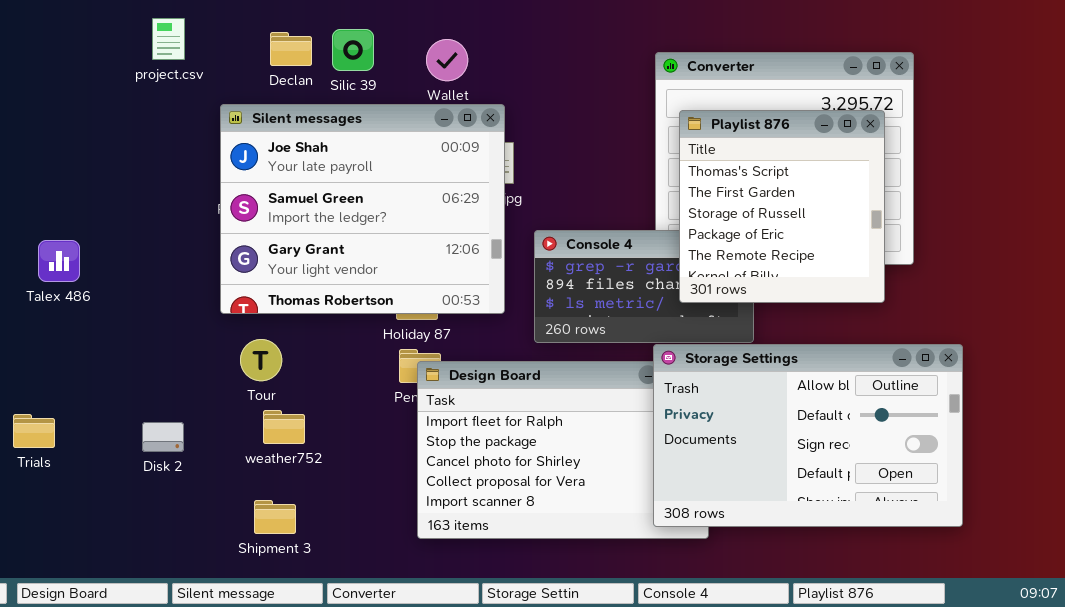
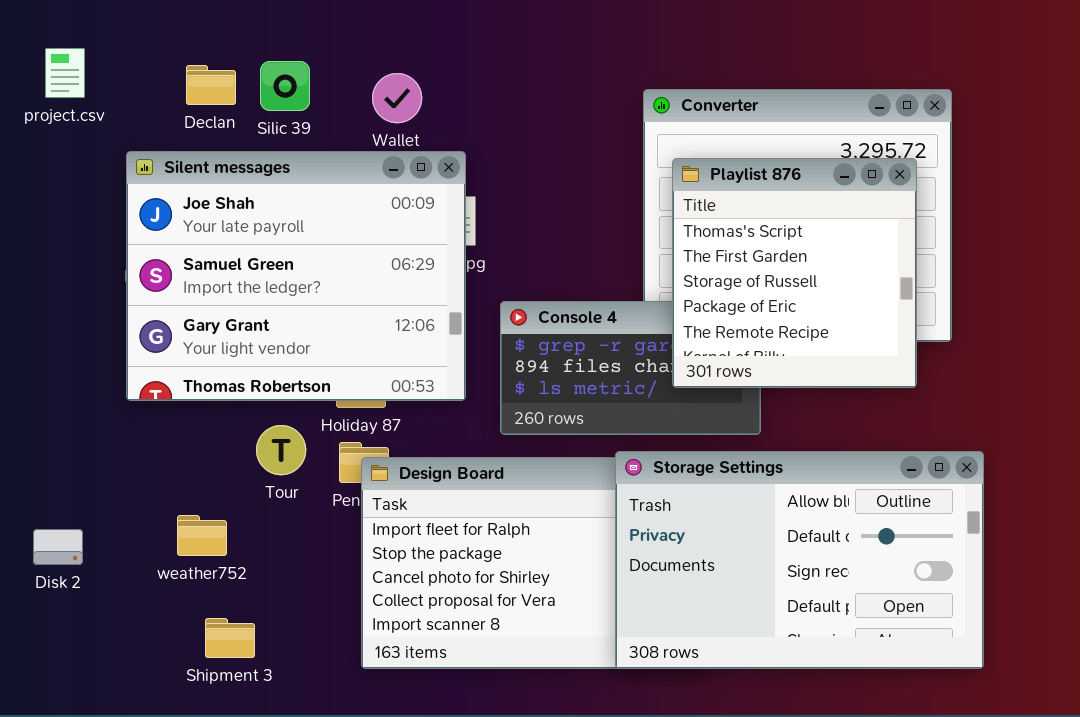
Tour: [240,339,282,381] -> [256,425,306,475], moved
Storage Settings: [653,344,963,527] -> [615,451,984,669], moved
Shipment 3: [254,500,296,534] -> [205,618,255,658], moved

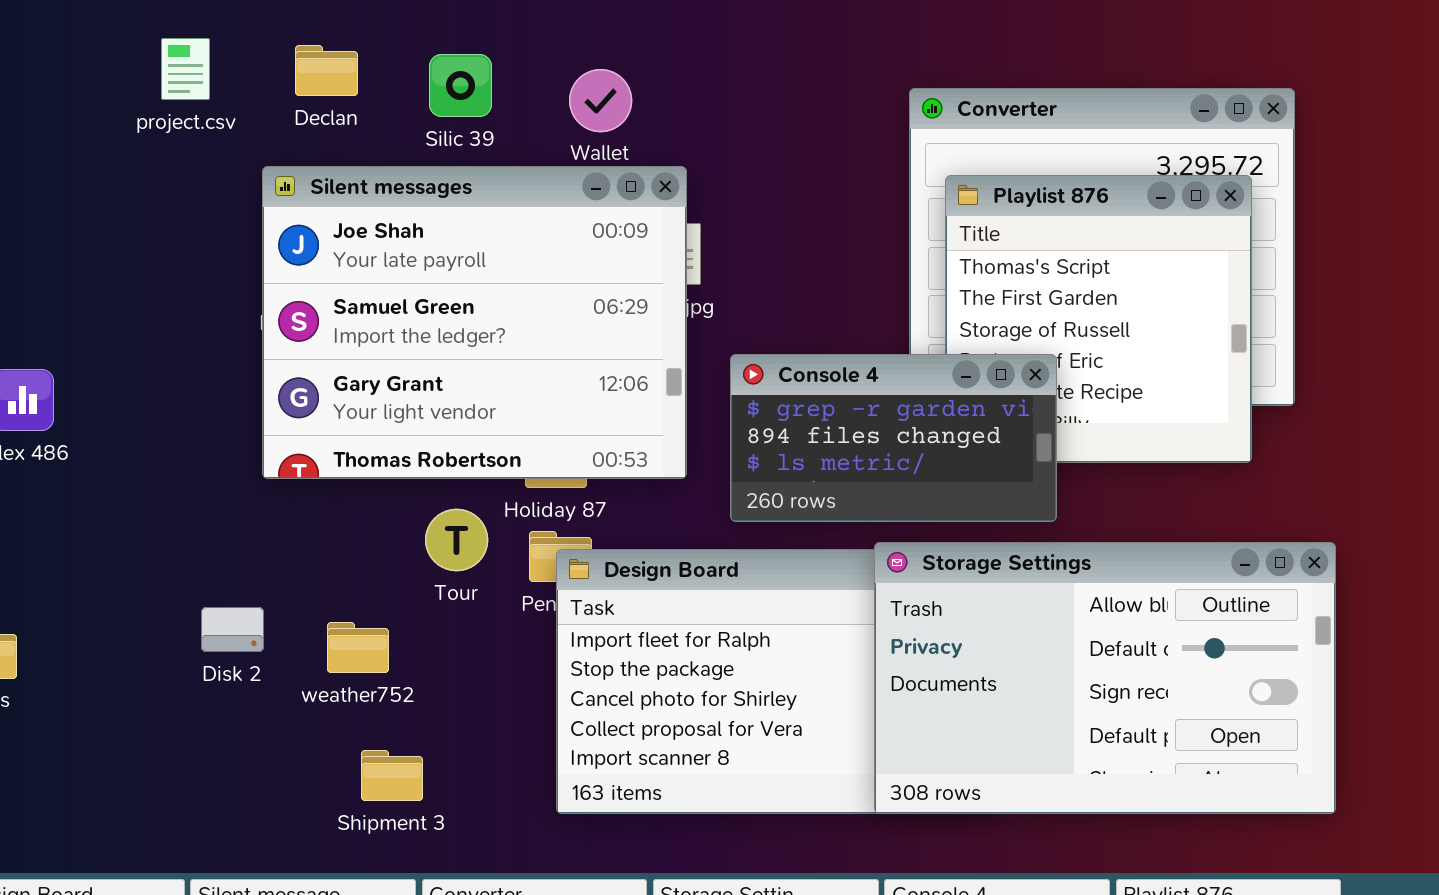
Declan: [186,65,236,105] -> [295,45,358,96], moved
Console 4: [500,301,761,435] -> [730,354,1057,522], raised
Disk 2: [33,529,83,565] -> [201,607,264,652], moved

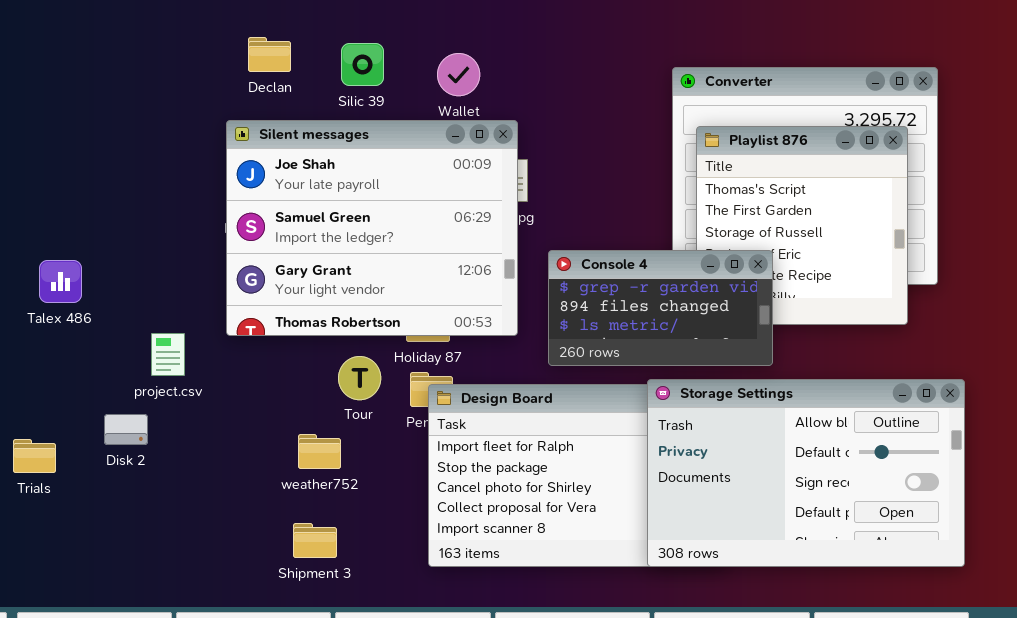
project.csv: [161,38,210,100] -> [151,333,185,376], moved
Disk 2: [201,607,264,652] -> [104,414,148,445], moved
weather752: [327,622,389,673] -> [298,434,341,469], moved

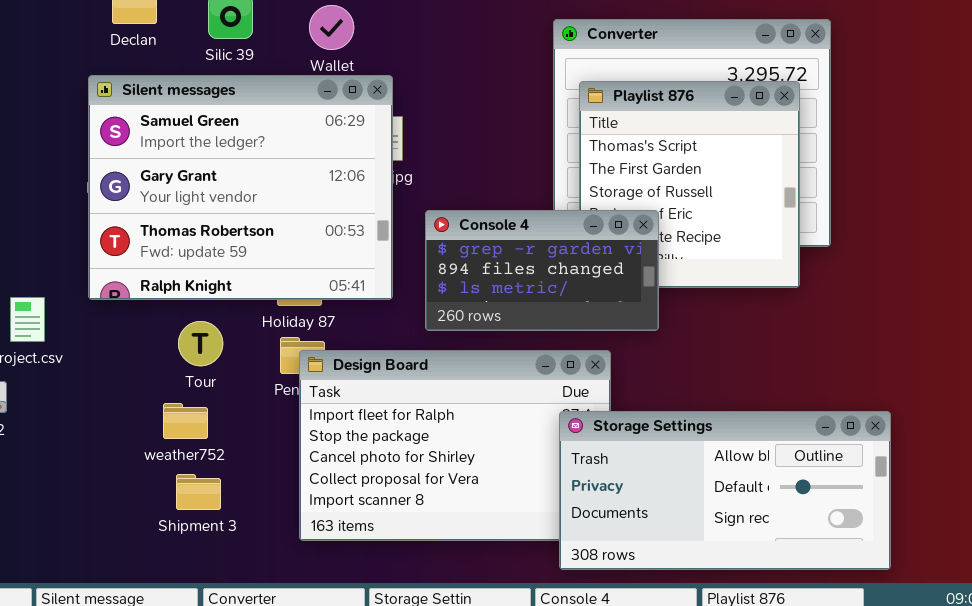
Silent messages: [226,120,518,336] -> [88,75,393,300], scrolled down 1 row
Tour: [338,356,381,400] -> [178,321,223,366], moved
Storage Settings: [647,379,965,567] -> [559,411,891,570], moved, resized
Shipment 3: [293,523,337,558] -> [176,474,221,510], moved

